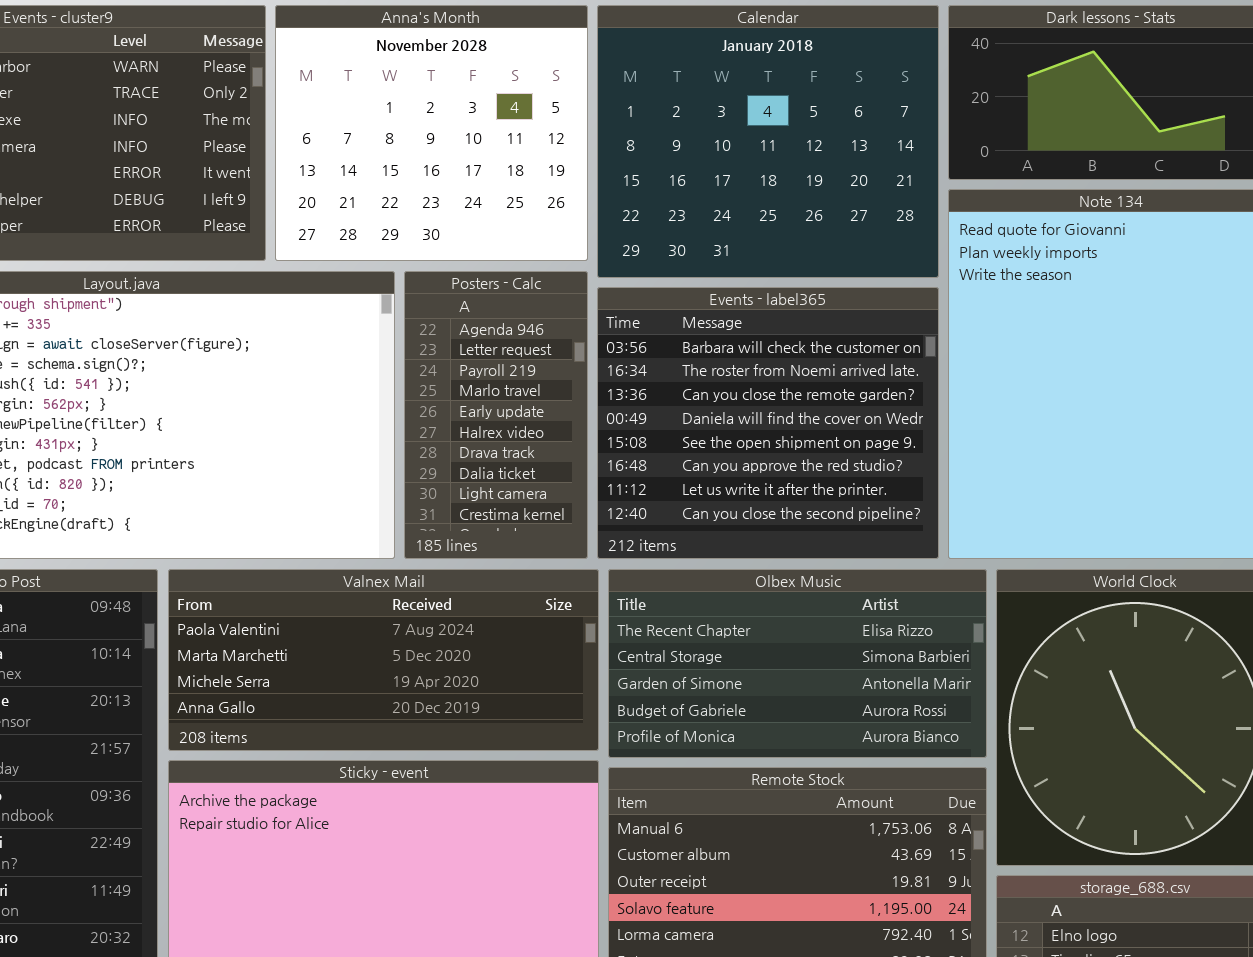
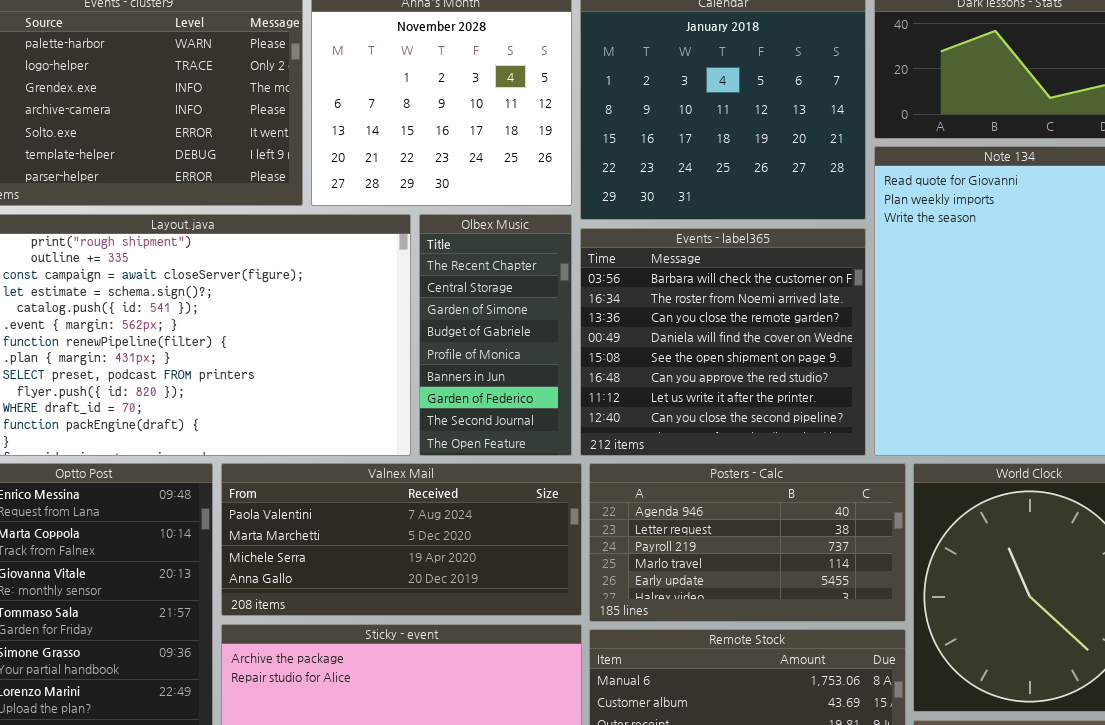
Posters - Calc: [404,271,588,559] -> [589,463,906,622], moved, resized
Olbex Music: [608,569,987,758] -> [419,214,572,456], moved, resized

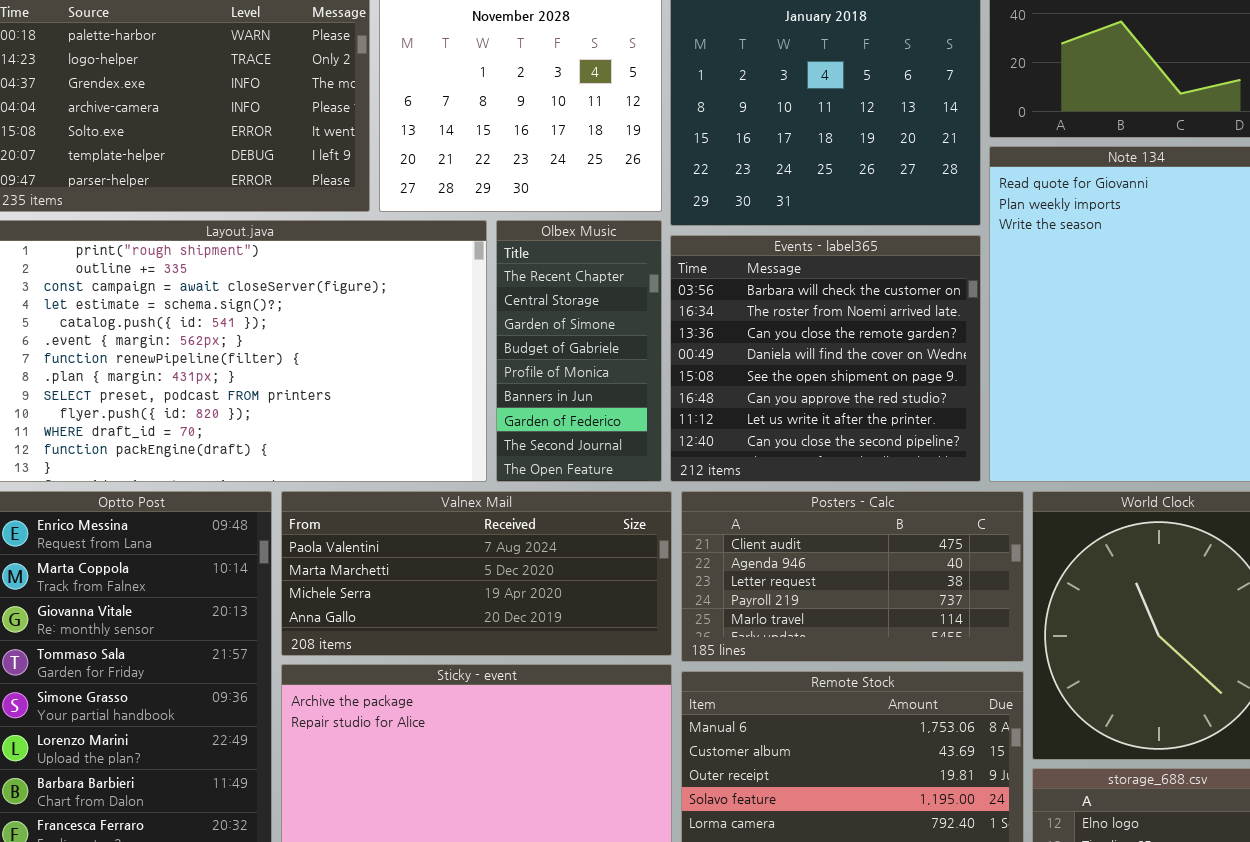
Posters - Calc: [589,463,906,622] -> [681,491,1024,662], scrolled up 1 row

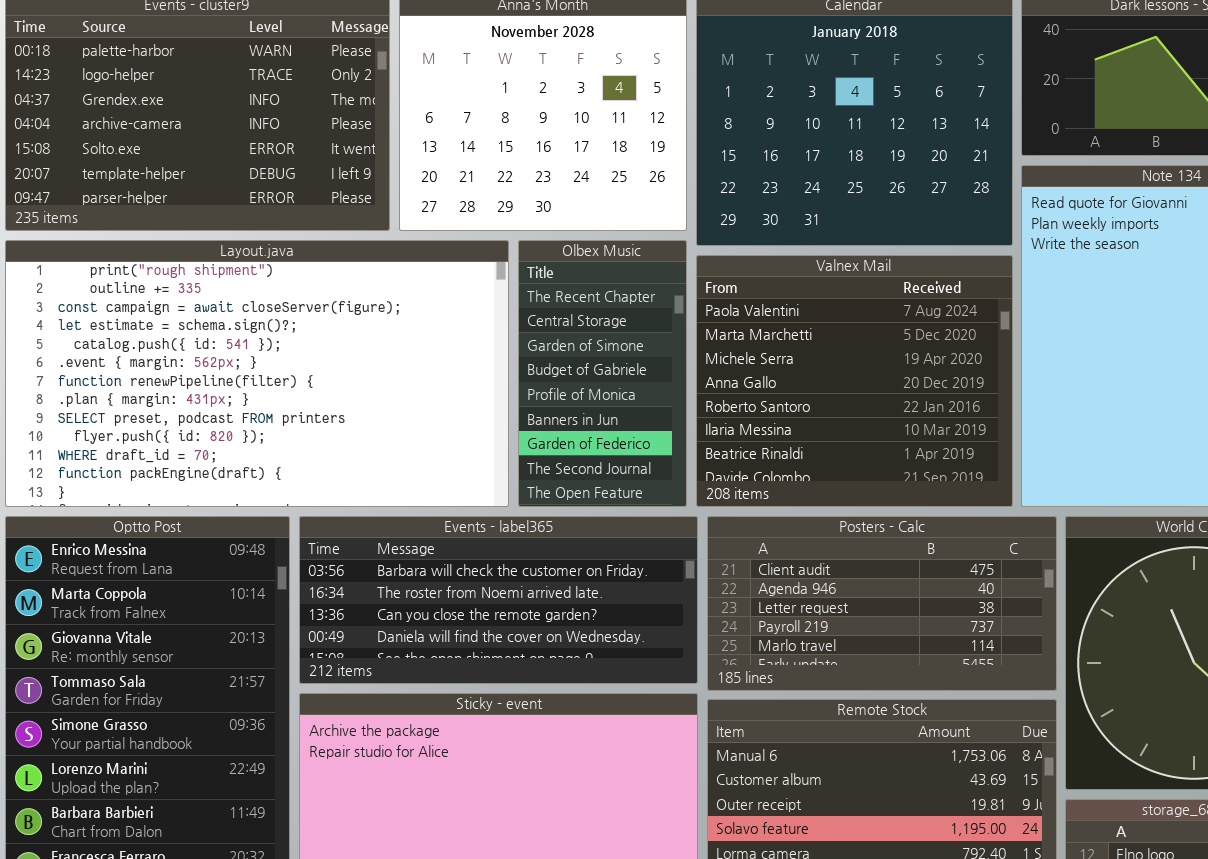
Events - label365: [670,235,981,482] -> [299,516,698,684], moved, resized
Valnex Mail: [281,491,672,656] -> [696,255,1013,507], moved, resized

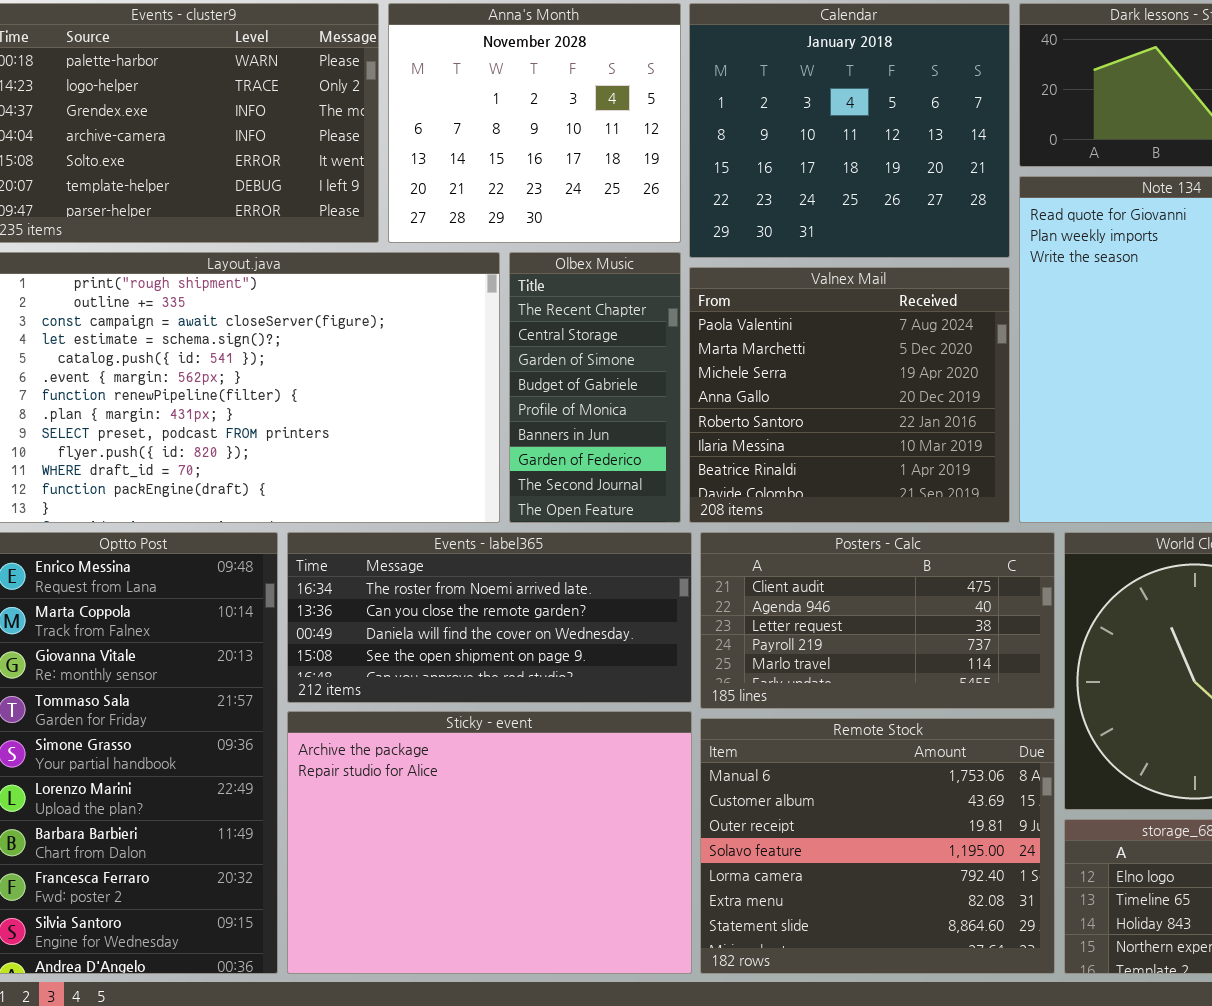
Events - label365: [299,516,698,684] -> [287,532,692,703], scrolled down 1 row

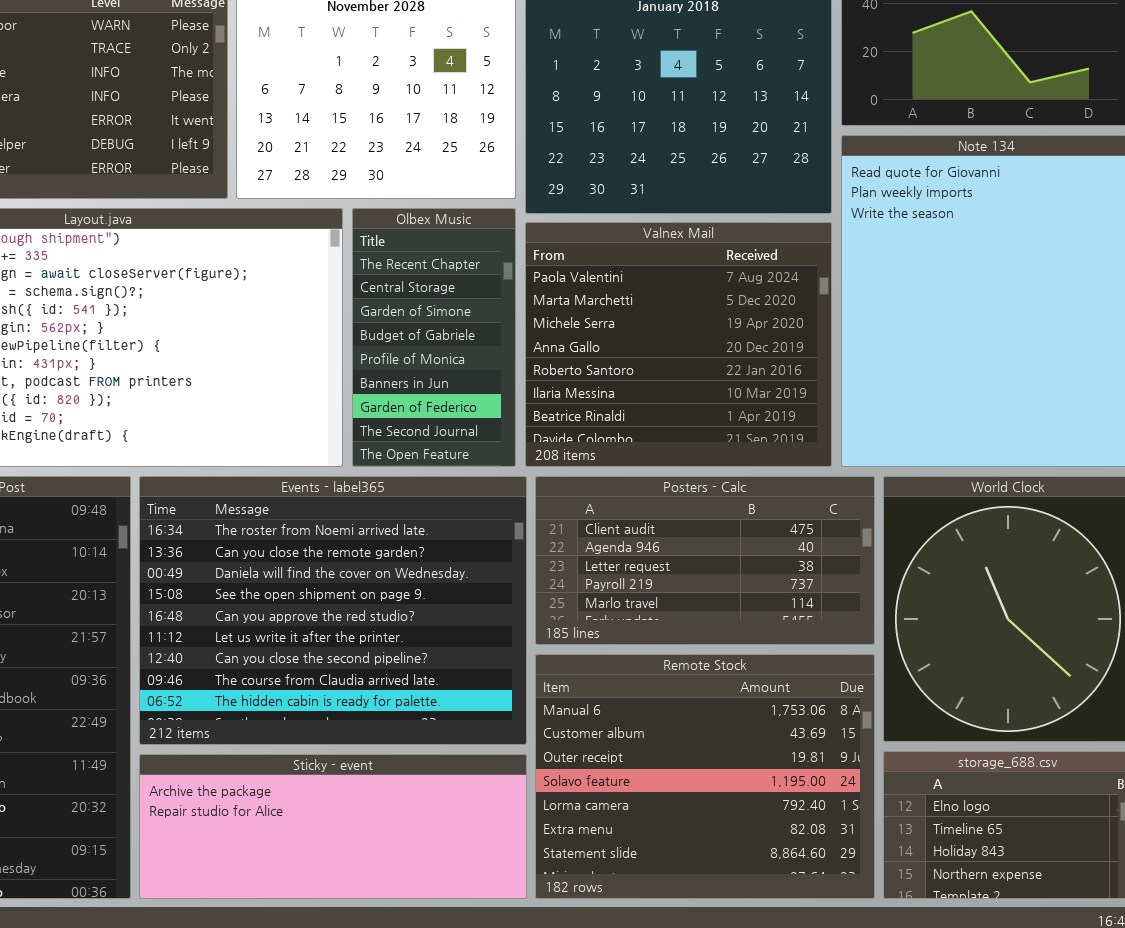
Events - label365: [287,532,692,703] -> [139,476,527,745], resized
Sticky - event: [287,711,692,974] -> [139,754,527,899], resized

